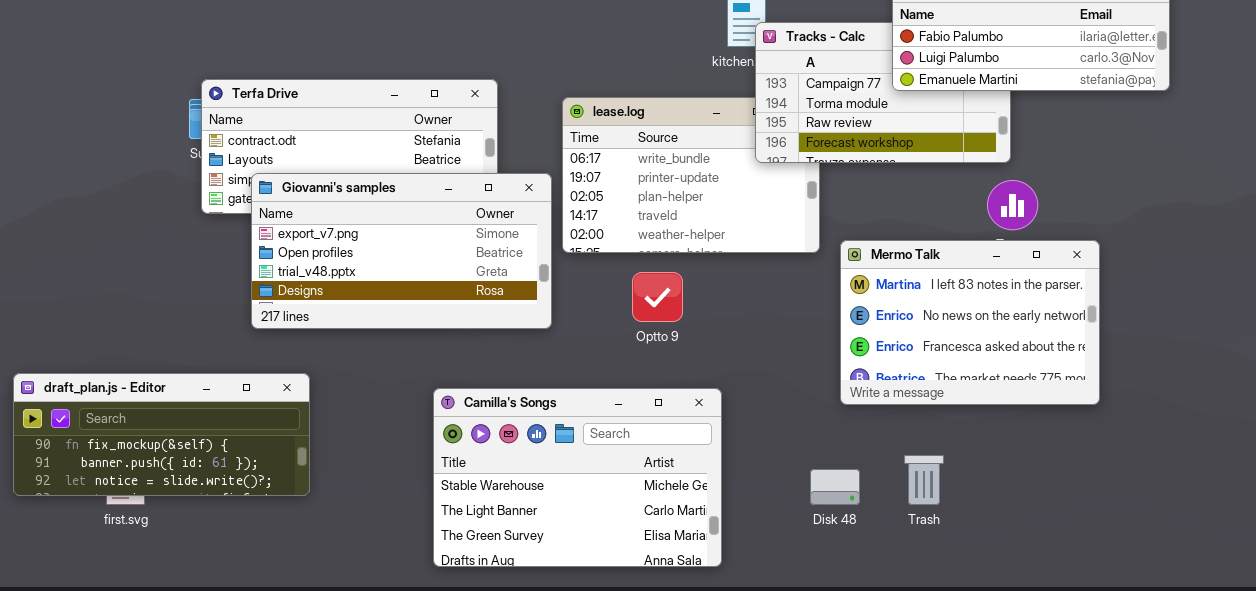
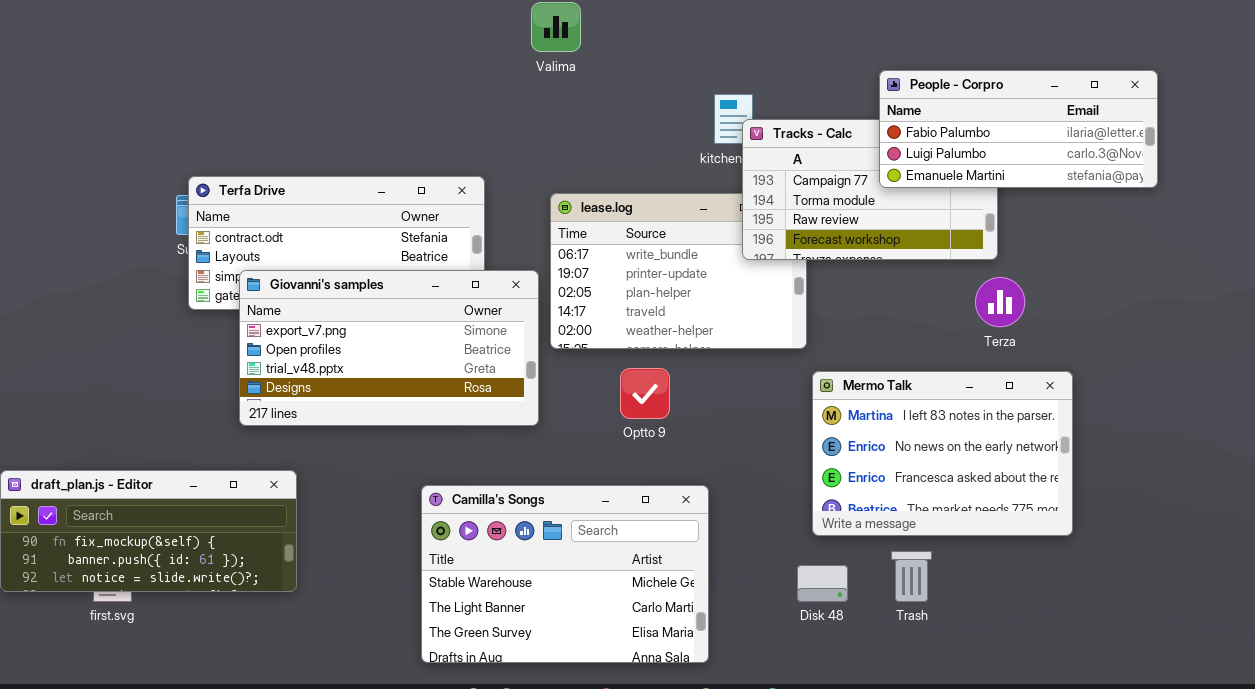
Mermo Talk: [840,240,1100,405] -> [812,371,1073,536], moved

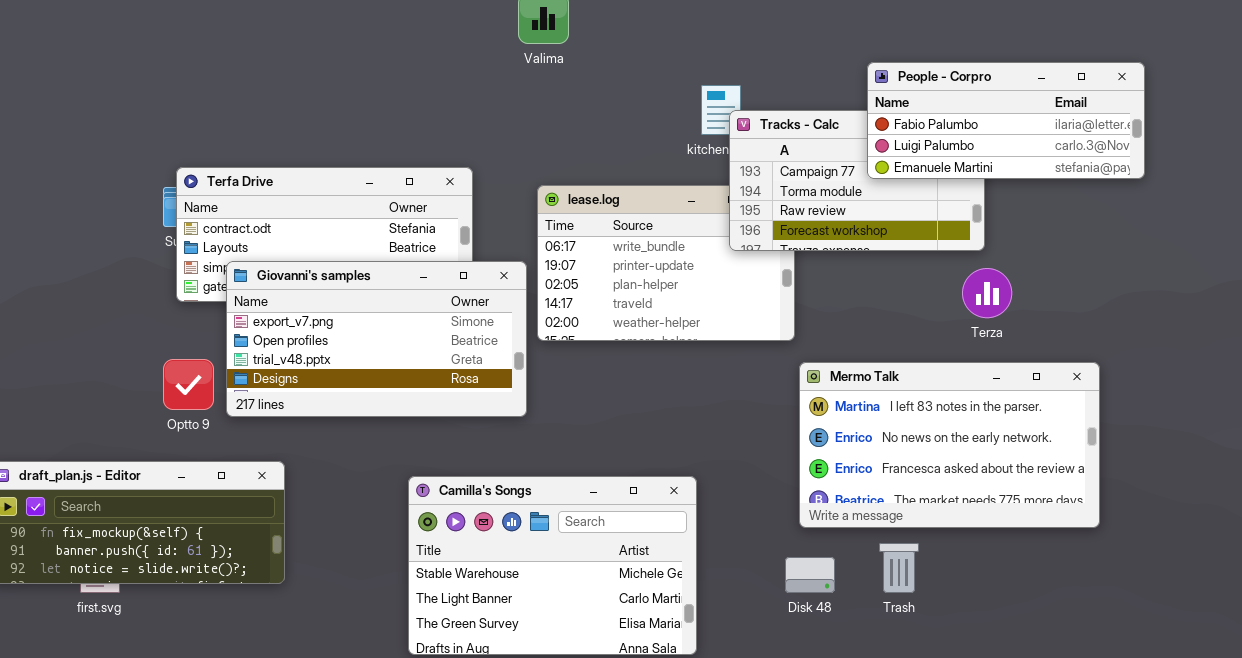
Optto 9: [620,368,670,419] -> [163,359,214,410], moved
Mermo Talk: [812,371,1073,536] -> [799,362,1100,528], resized

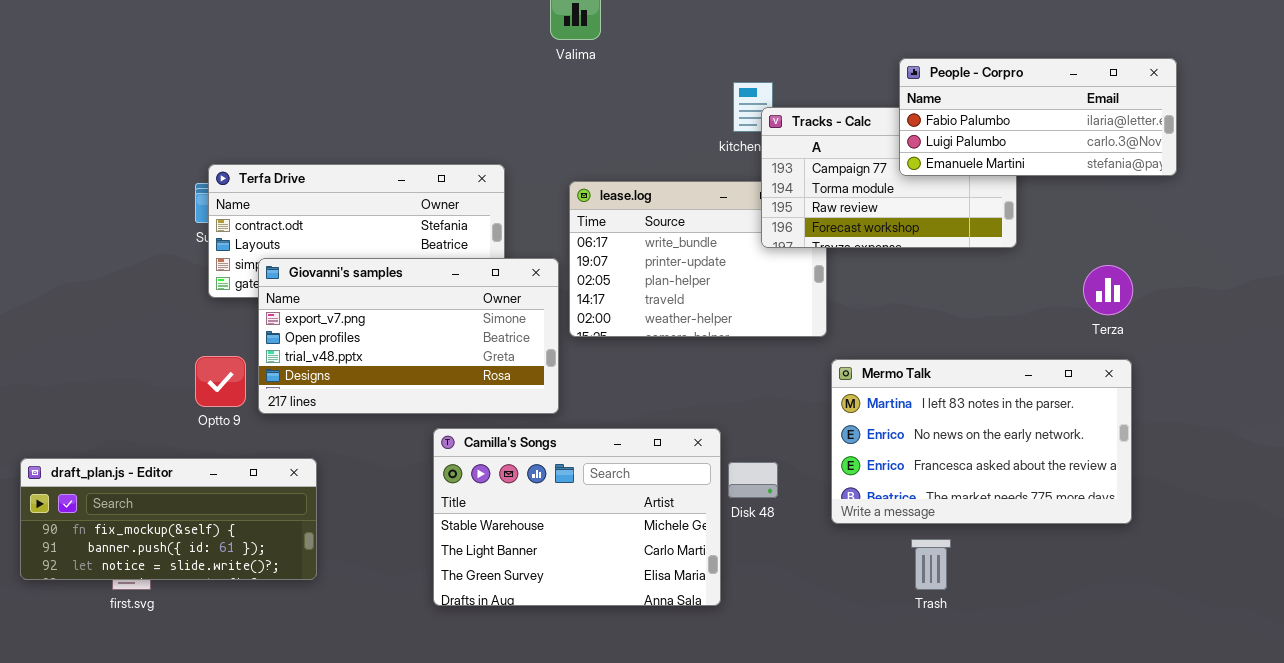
Terza: [962,268,1012,318] -> [1083,265,1133,315], moved
Camilla's Songs: [408,476,697,655] -> [433,428,721,606], moved
Disk 48: [785,557,835,593] -> [728,462,778,498], moved

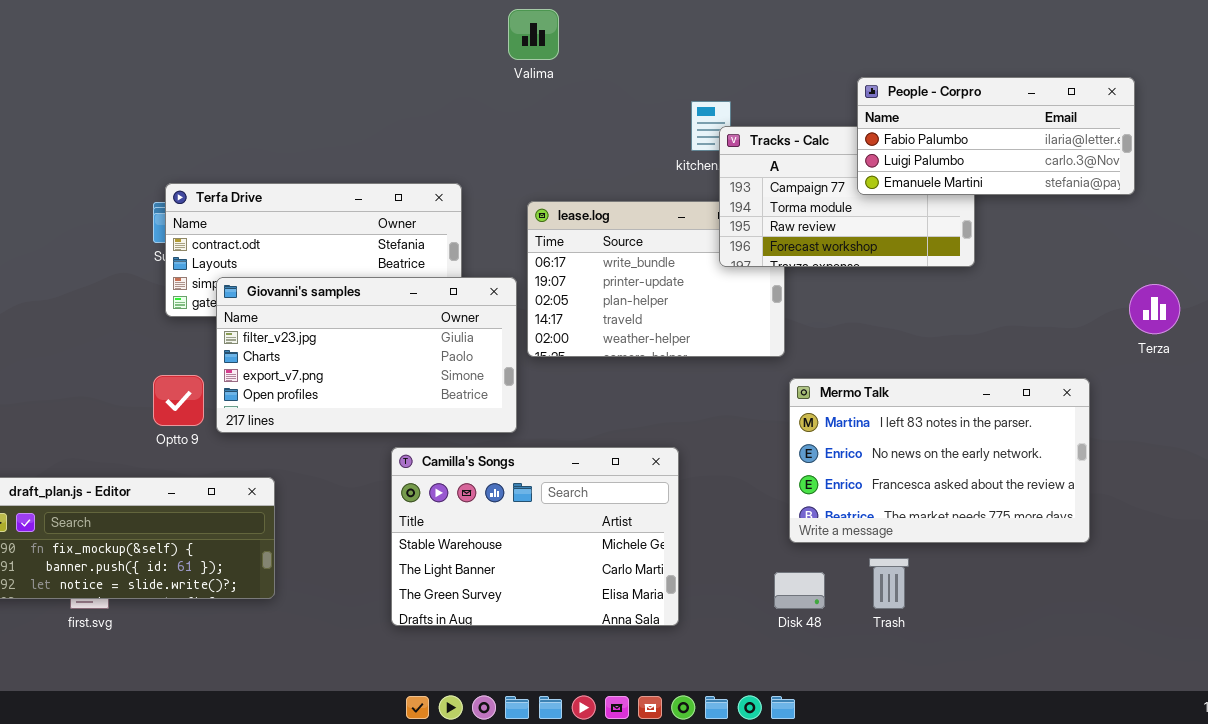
Giovanni's samples: [258,258,559,414] -> [216,277,517,433], scrolled up 2 rows
Terza: [1083,265,1133,315] -> [1129,284,1180,334], moved
Disk 48: [728,462,778,498] -> [774,572,825,609], moved

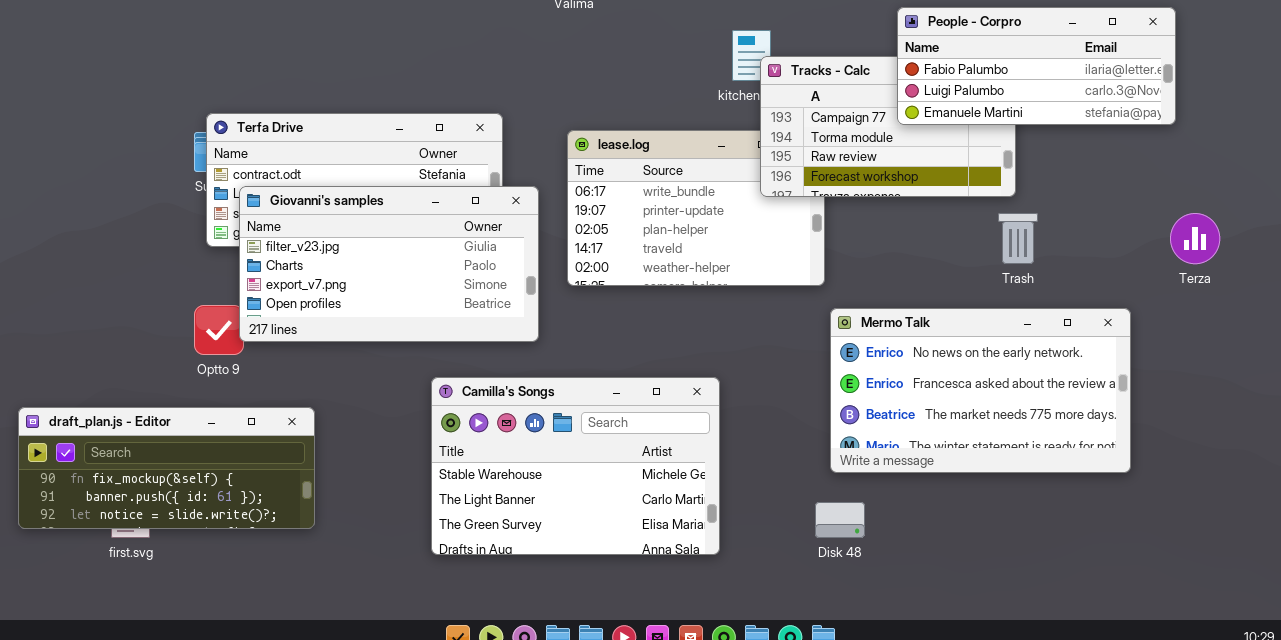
Giovanni's samples: [216,277,517,433] -> [239,186,539,342], moved
Mermo Talk: [789,378,1090,543] -> [830,308,1131,473], scrolled down 1 row
Trash: [869,558,909,609] -> [998,213,1038,264], moved

